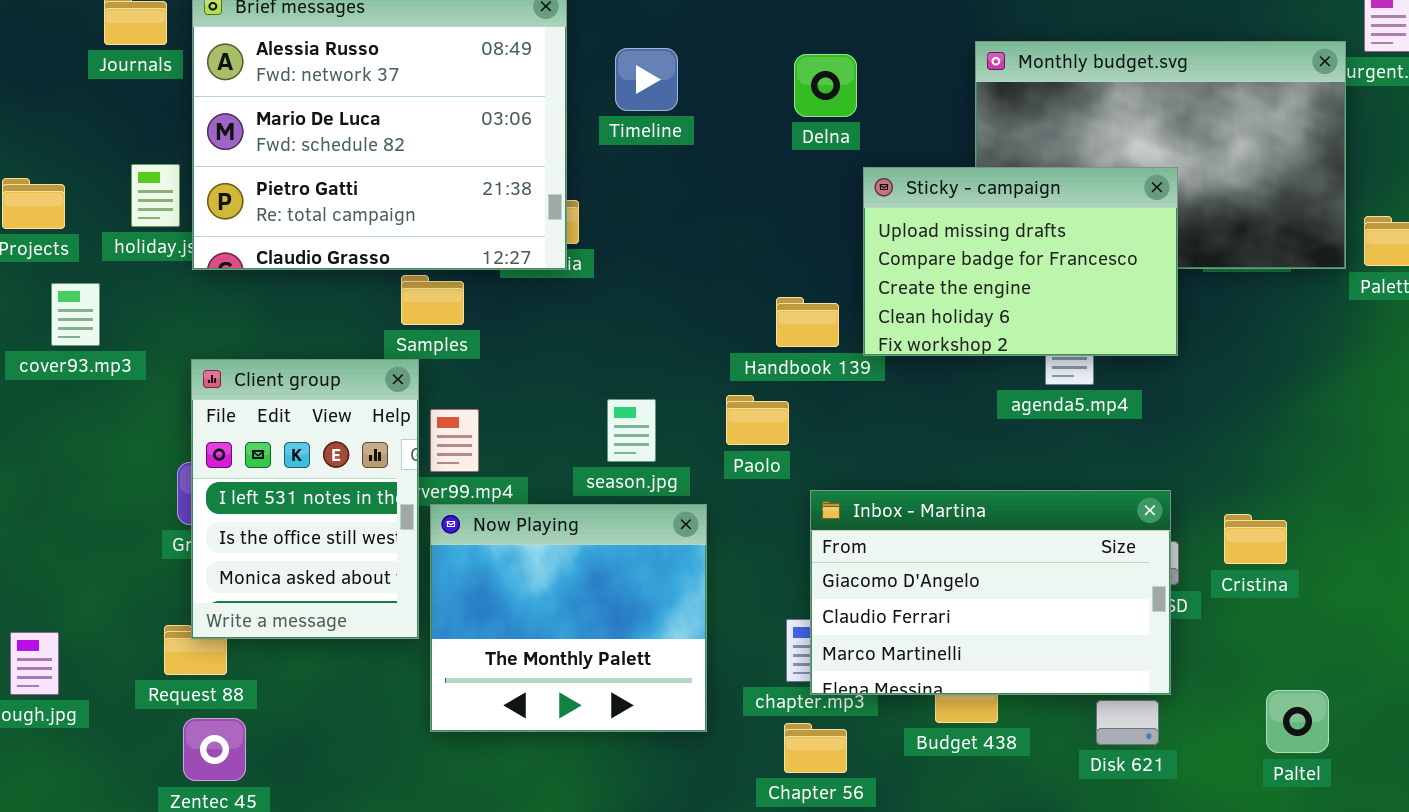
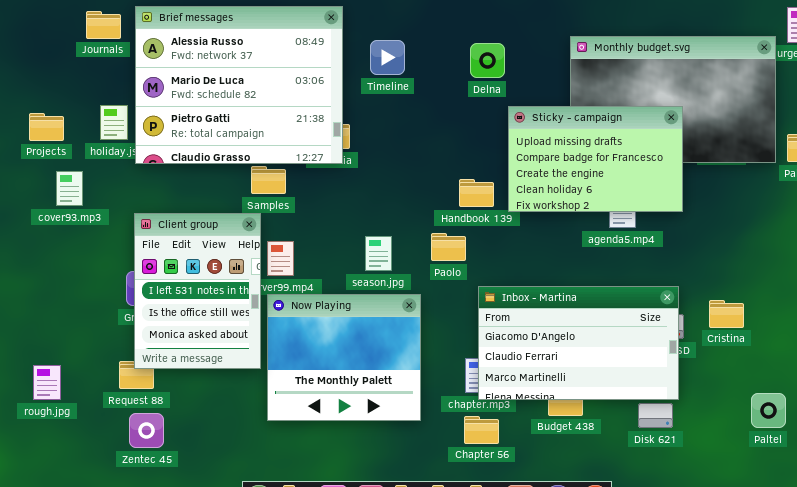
Paltel: [1266,690,1329,753] -> [751,393,786,428], moved

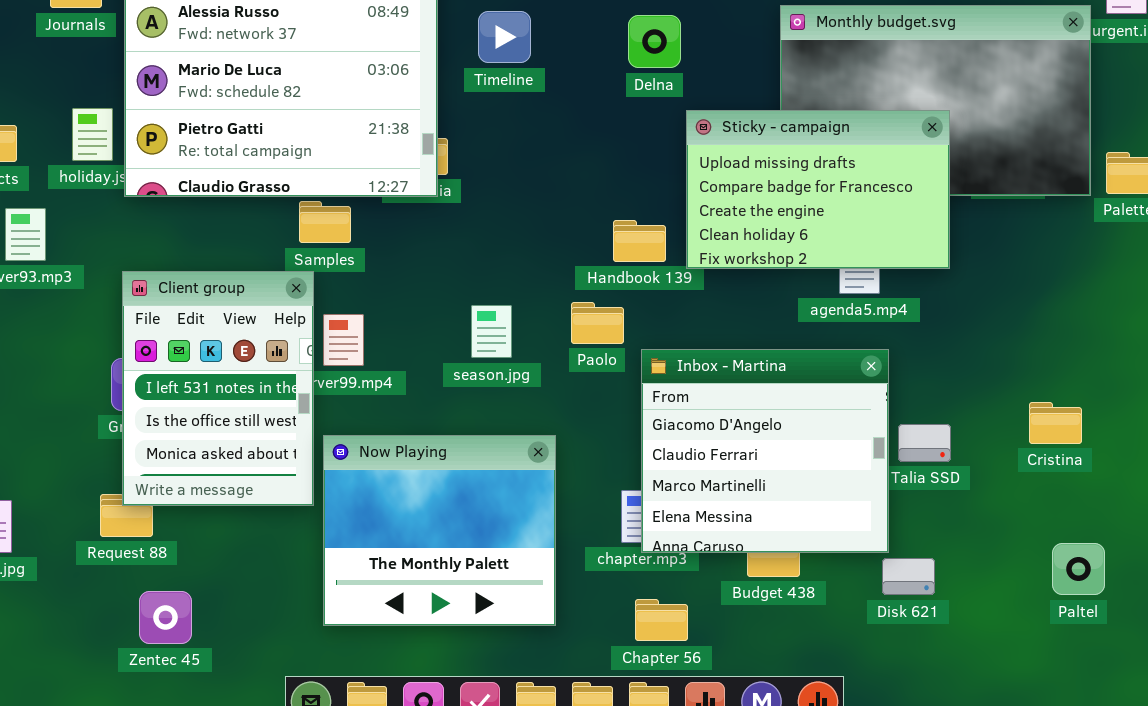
Inbox - Martina: [478,286,679,400] -> [641,349,889,553], resized
Now Playing: [267,294,421,421] -> [323,435,556,626], moved
Cristina: [709,300,744,328] -> [1029,402,1082,444], moved
Zentec 45: [129,413,164,448] -> [139,591,192,644], moved
Chapter 56: [464,416,499,444] -> [635,599,688,641], moved

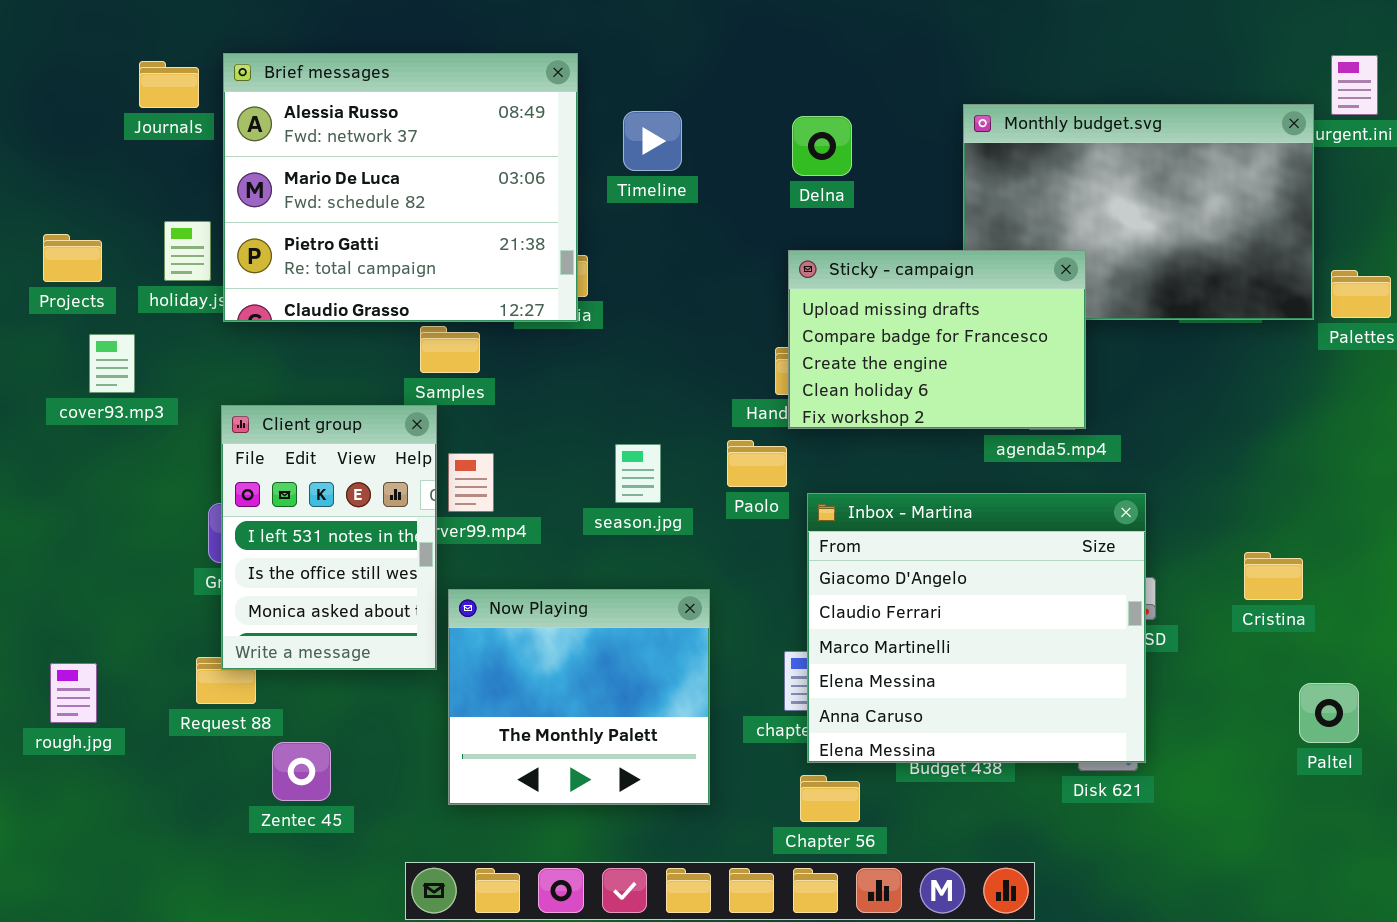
Sticky - campaign: [686,110,950,269] -> [788,250,1086,429], moved
Inbox - Martina: [641,349,889,553] -> [807,493,1146,763], resized
Paltel: [1052,543,1105,595] -> [1299,683,1359,743], moved
Zentec 45: [139,591,192,644] -> [272,742,331,801], moved

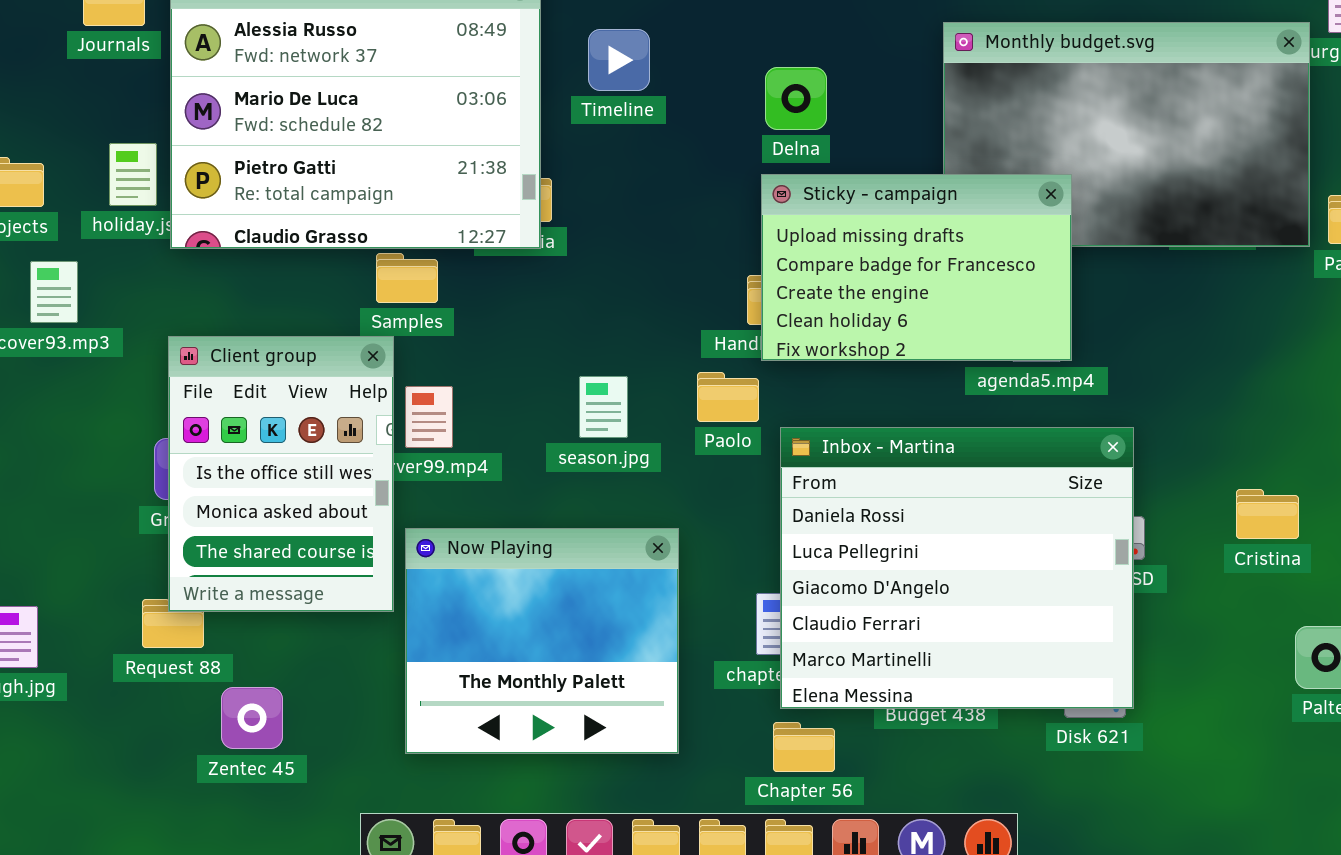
Delna: [792,116,852,176] -> [765,67,827,130], moved
Client group: [221,405,437,670] -> [168,336,394,612], scrolled down 1 row
Inbox - Martina: [807,493,1146,763] -> [780,427,1134,709], scrolled up 2 rows

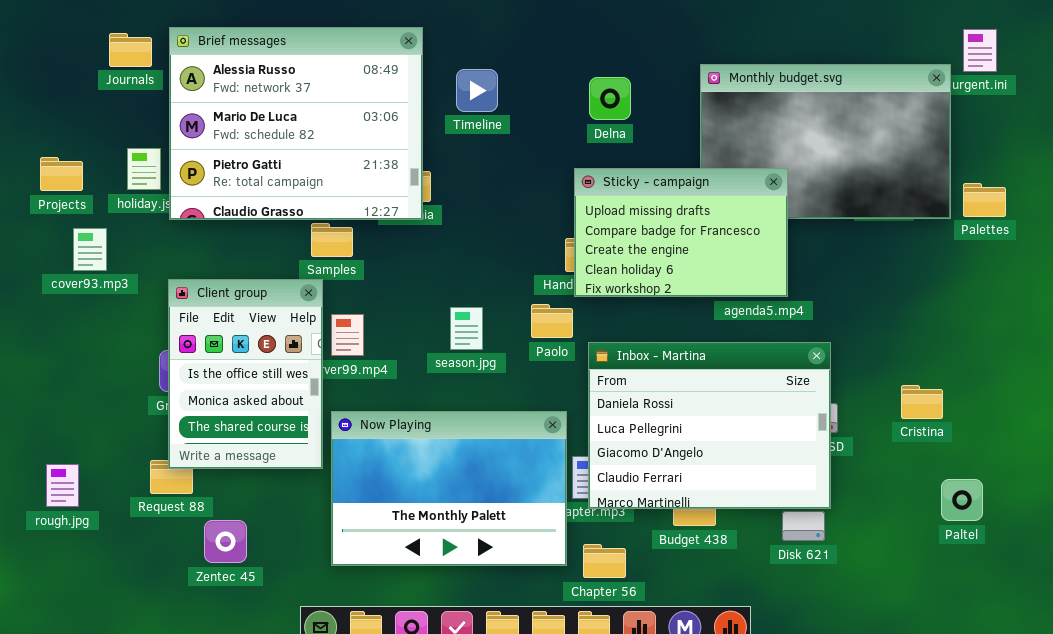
Delna: [765,67,827,130] -> [589,77,631,120], moved
Inbox - Martina: [780,427,1134,709] -> [588,342,831,509], resized
Now Playing: [405,528,679,754] -> [331,411,567,566], resized

